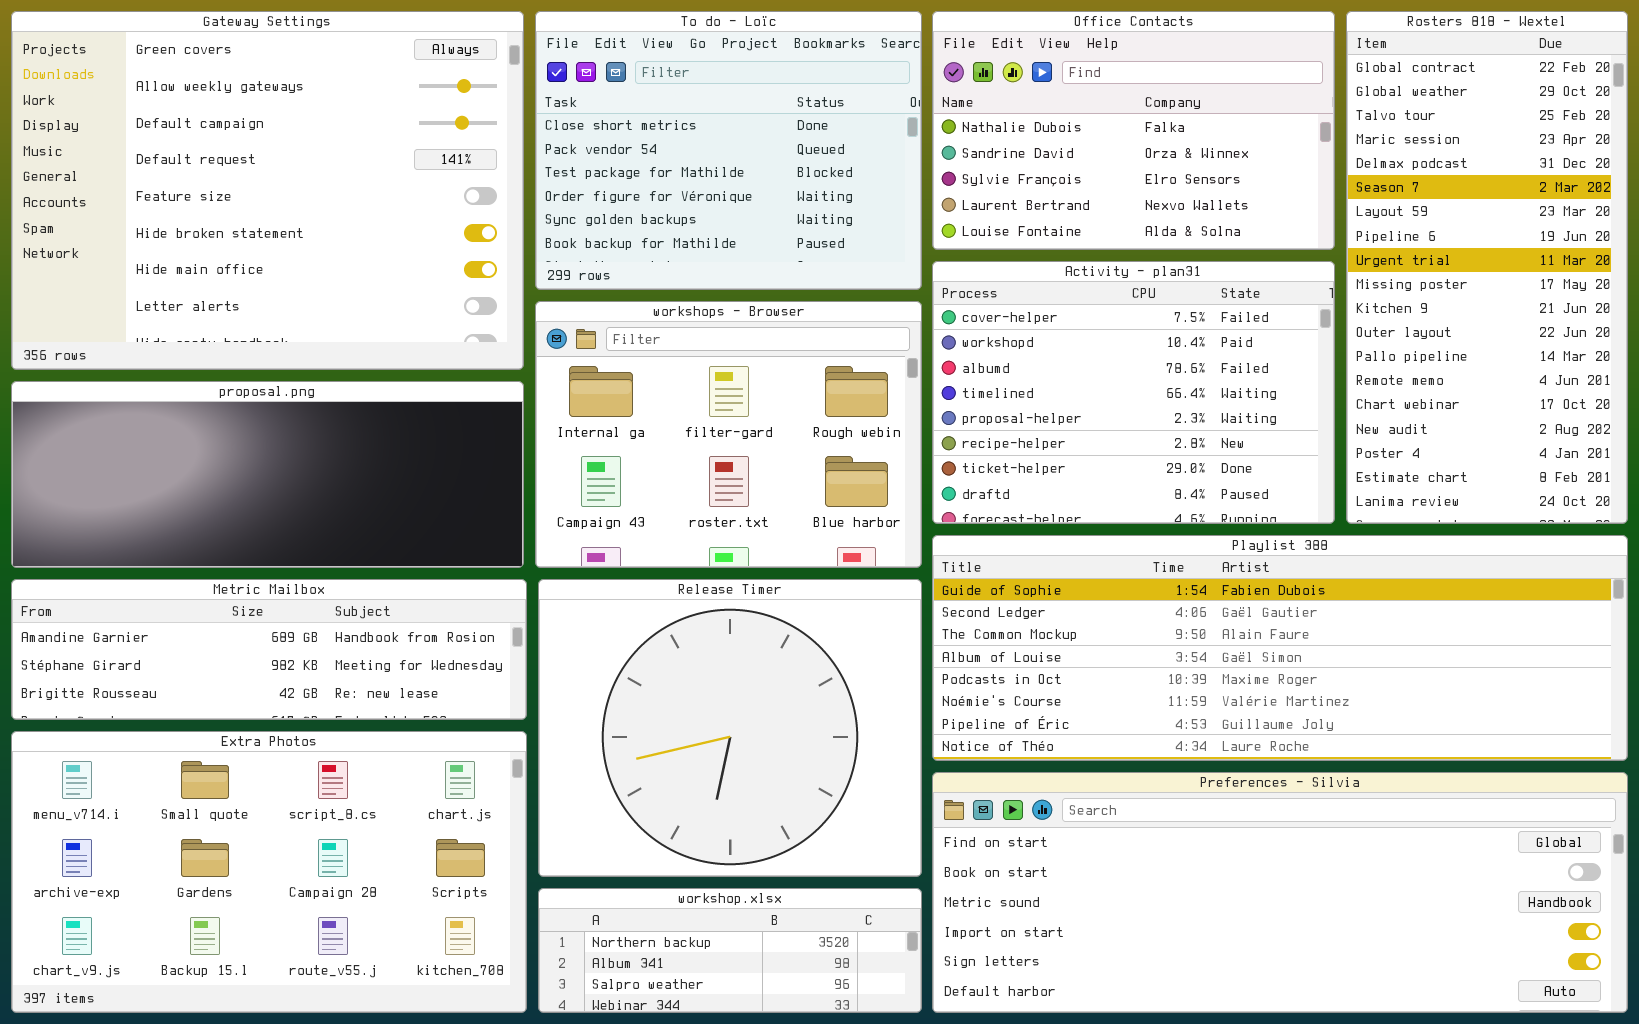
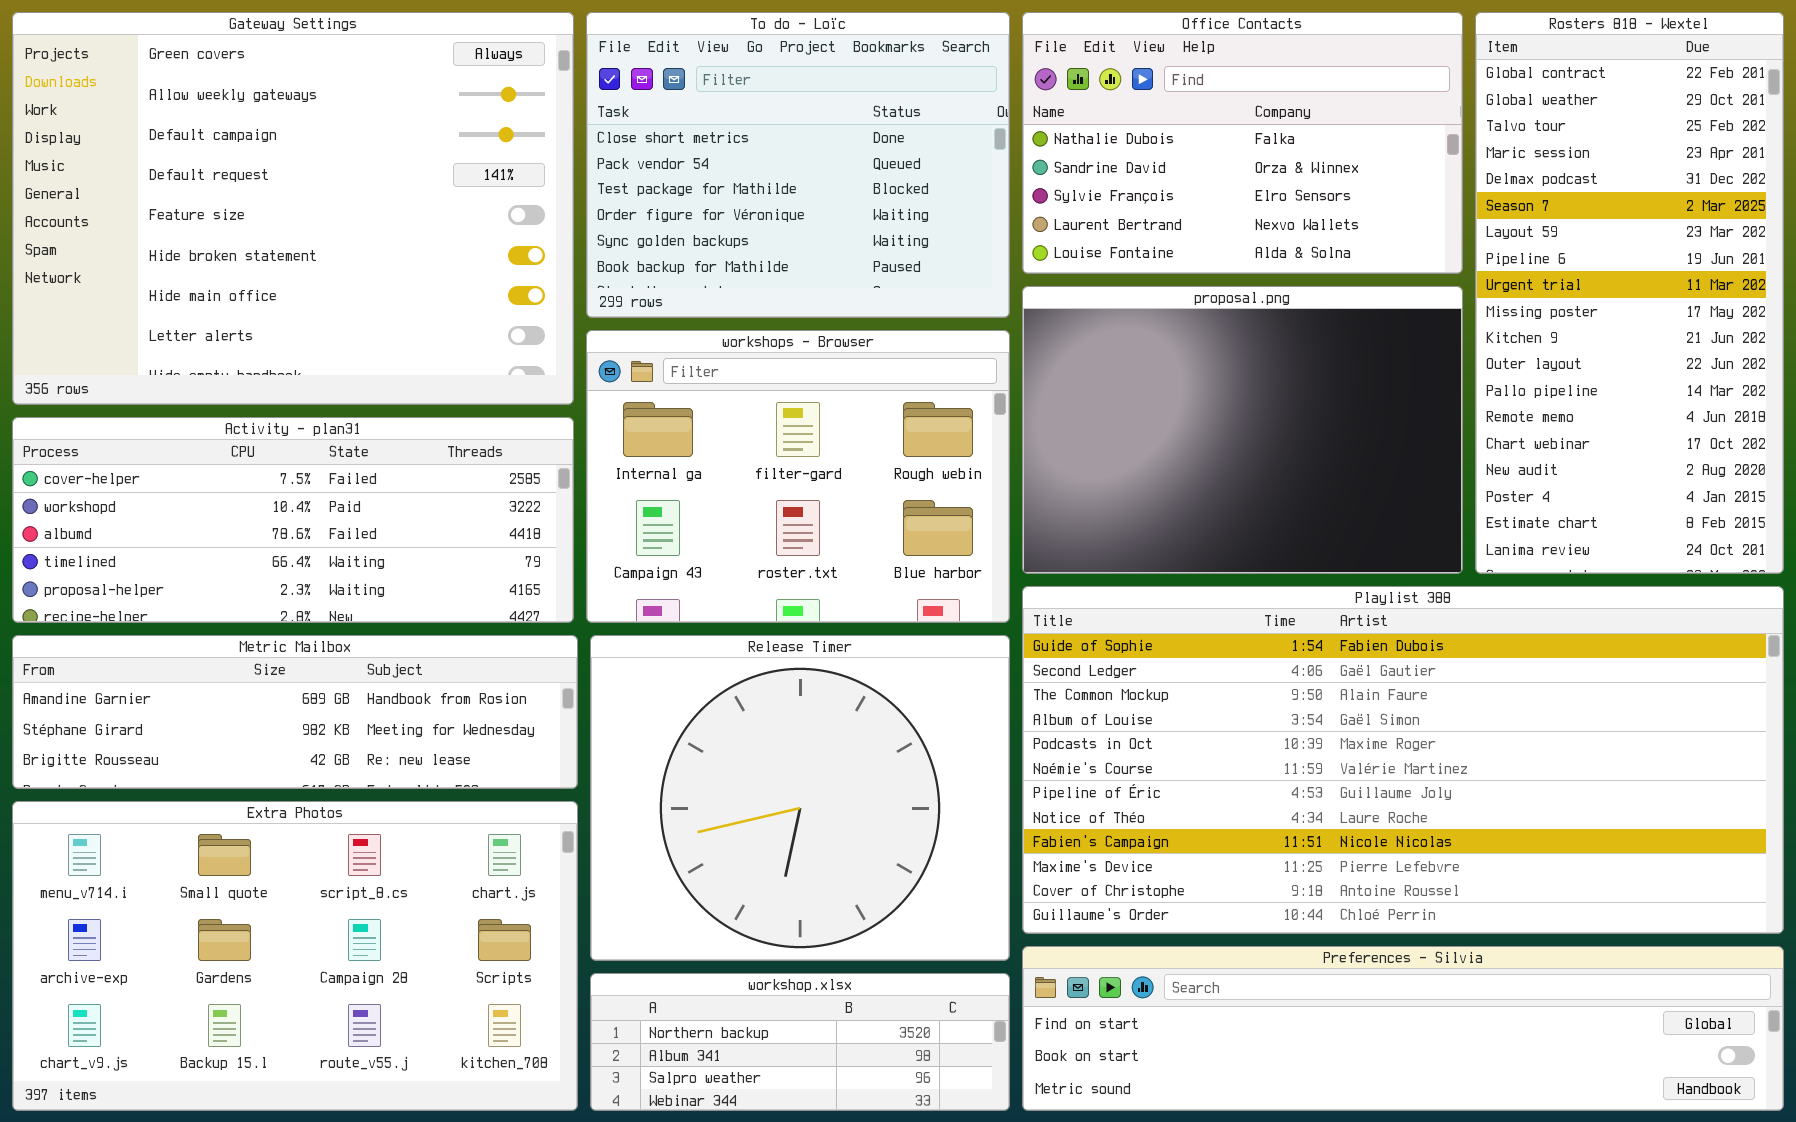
Activity - plan31: [932,261,1335,524] -> [12,417,574,623], moved, resized
proposal.png: [11,381,524,568] -> [1022,286,1463,574], moved, resized
Playlist 388: [932,535,1628,761] -> [1022,586,1784,934], resized
Preferences - Silvia: [932,772,1628,1013] -> [1022,946,1784,1111], resized

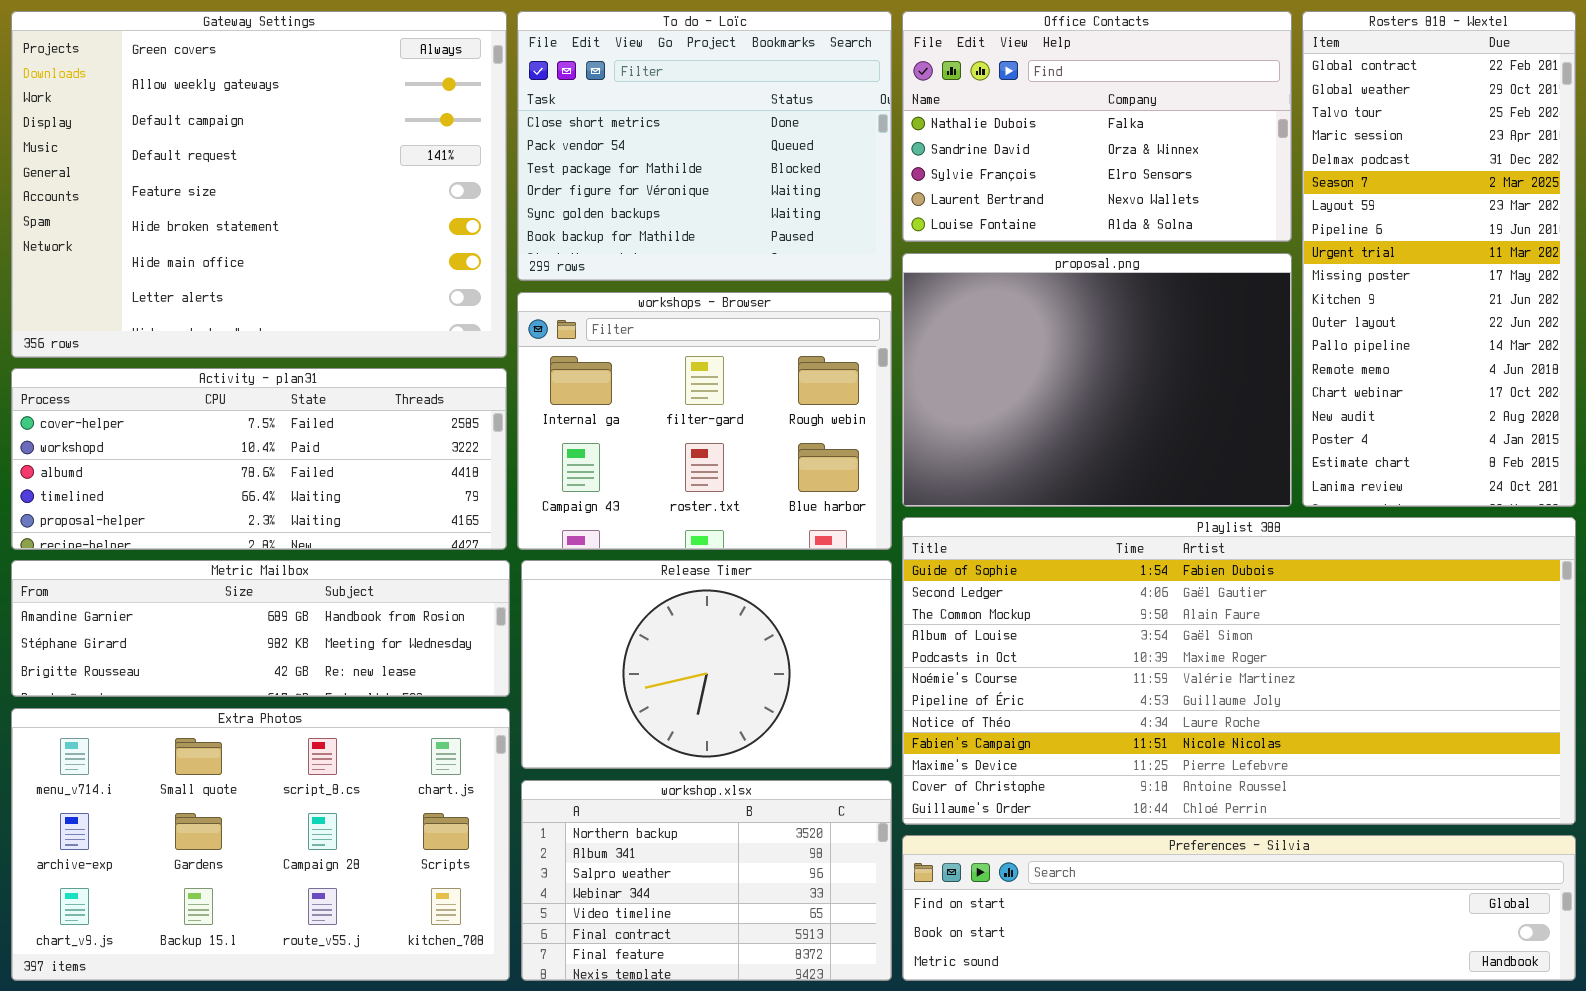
Release Timer: [590,635,1010,961] -> [521,560,892,769], resized
workshop.xlsx: [590,973,1010,1111] -> [521,780,892,981], resized

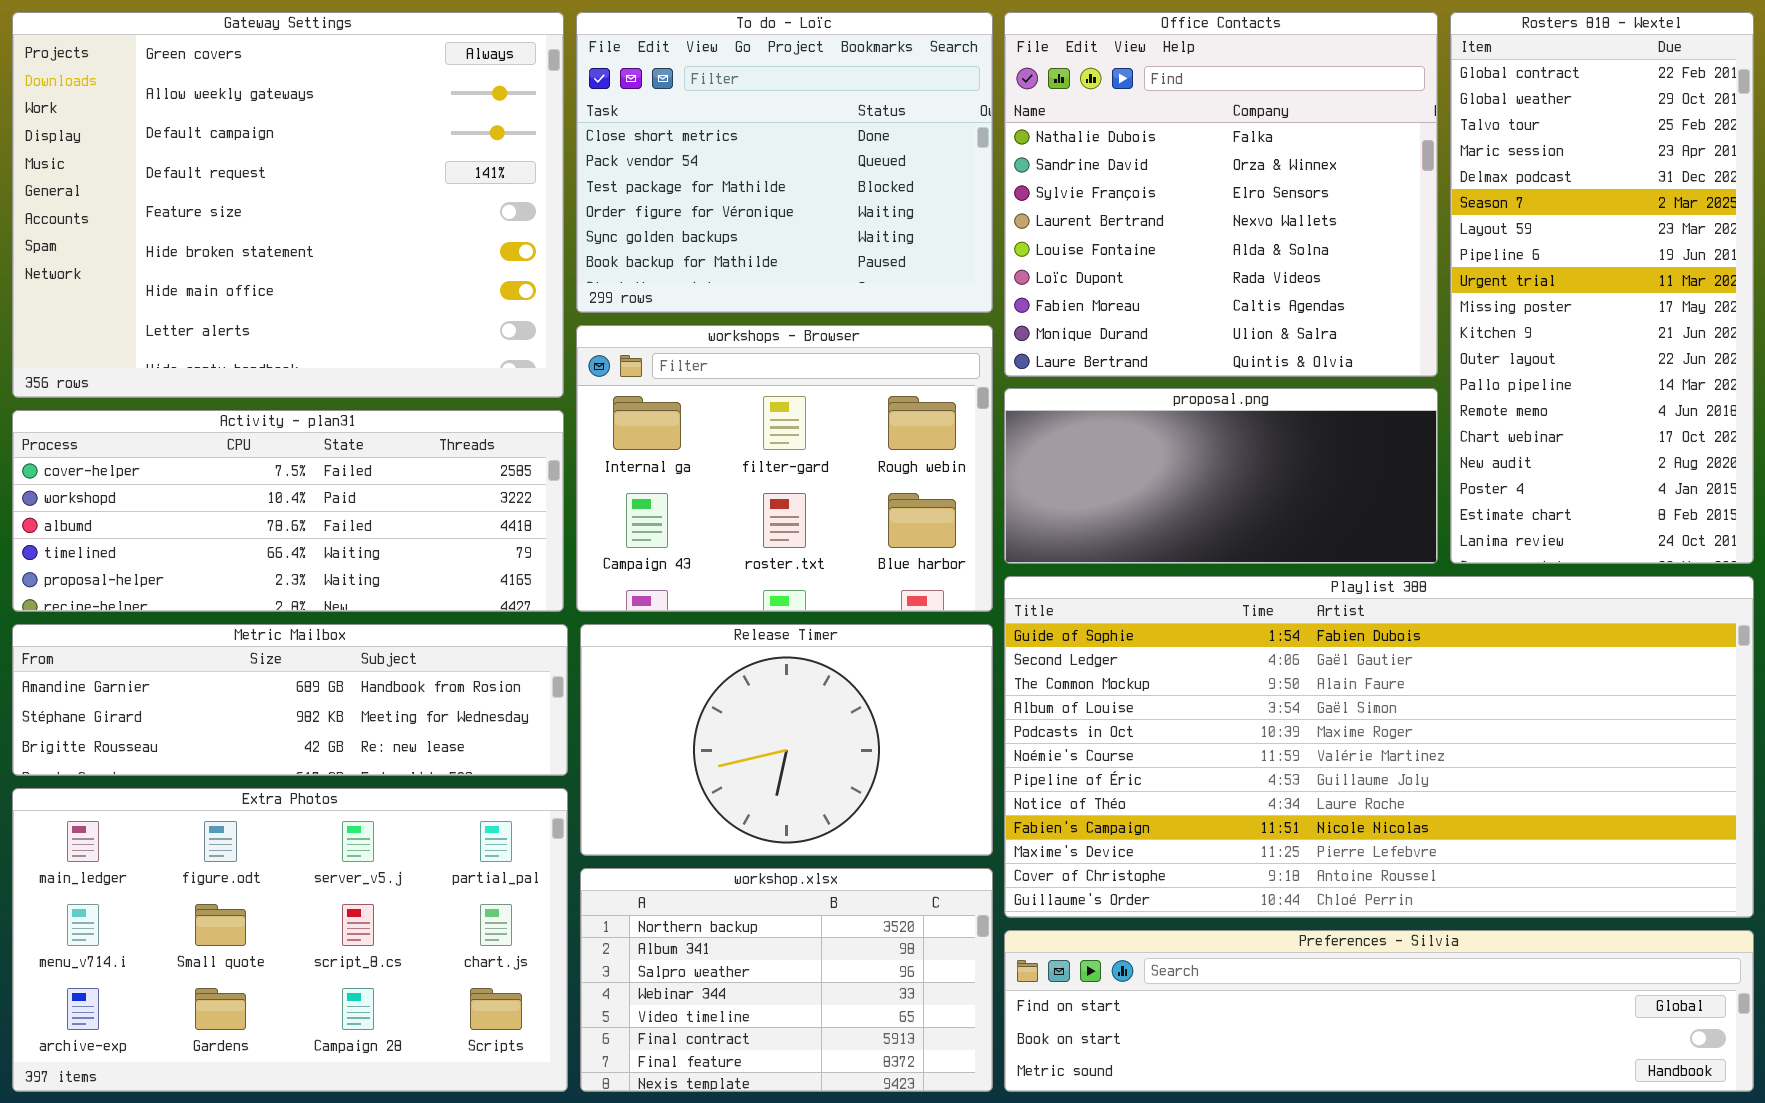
Office Contacts: [902,11,1292,242] -> [1004,12,1438,377], resized
proposal.png: [902,253,1292,507] -> [1004,388,1438,564], resized
Extra Photos: [11,708,510,981] -> [12,788,568,1092], scrolled up 1 row

